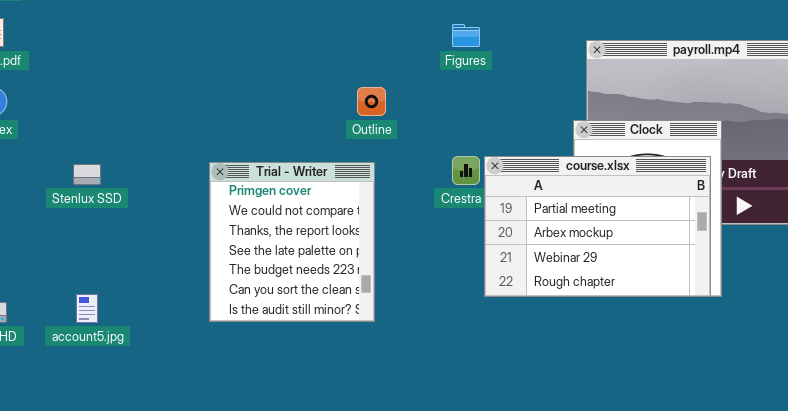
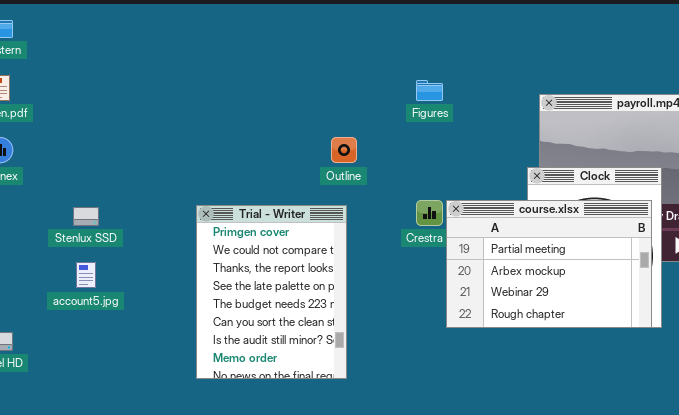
Trial - Writer: [209,162,375,322] -> [196,205,347,379], resized
account5.jpg: [76,294,98,323] -> [76,262,96,288], moved

